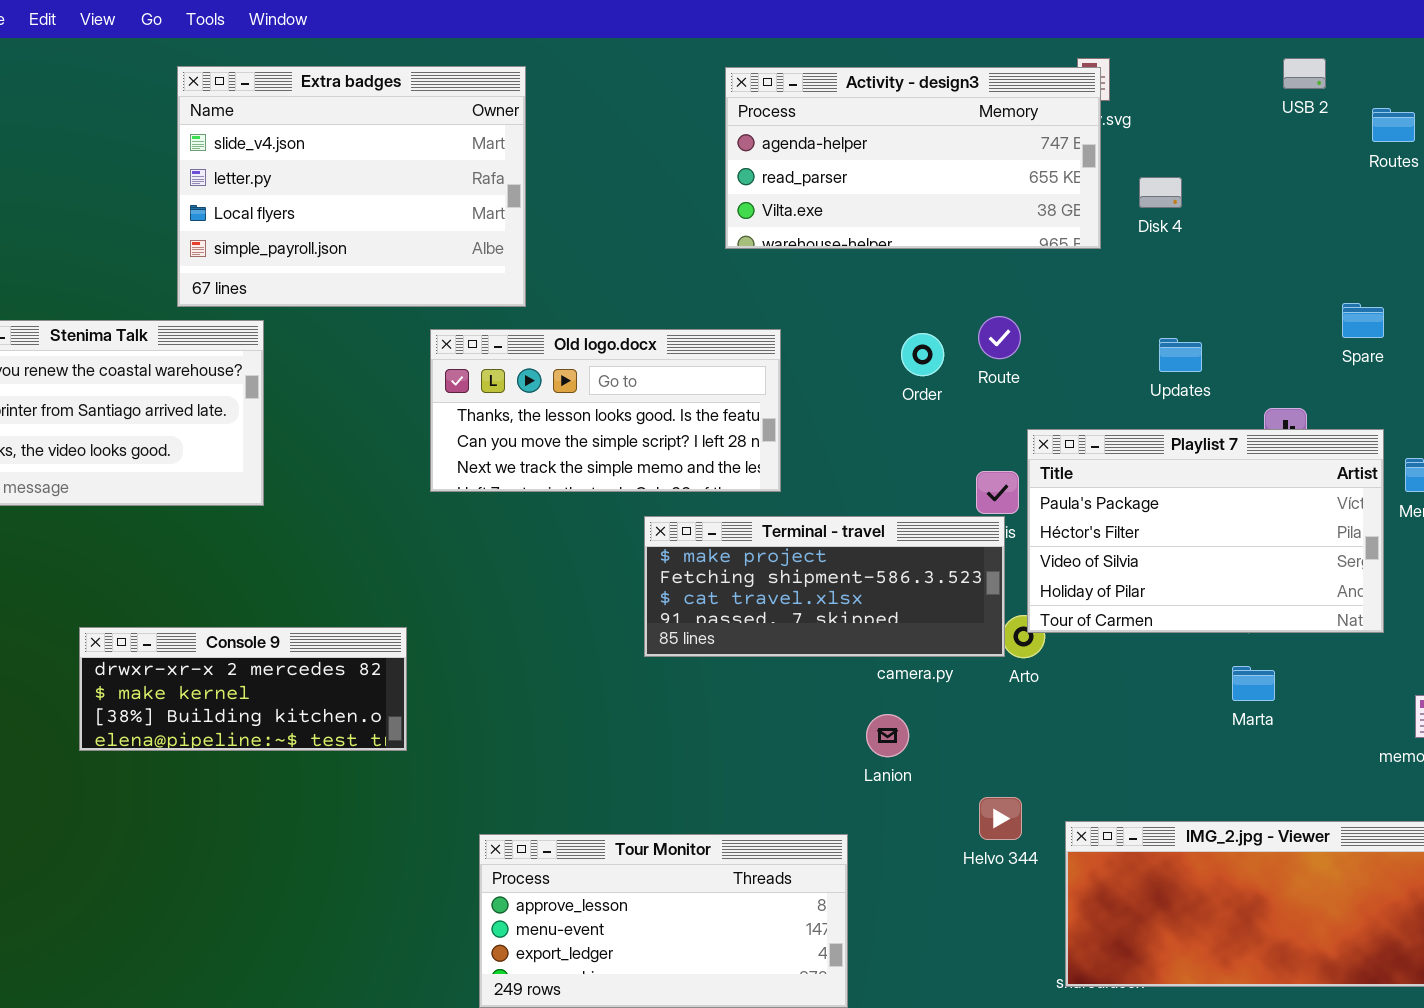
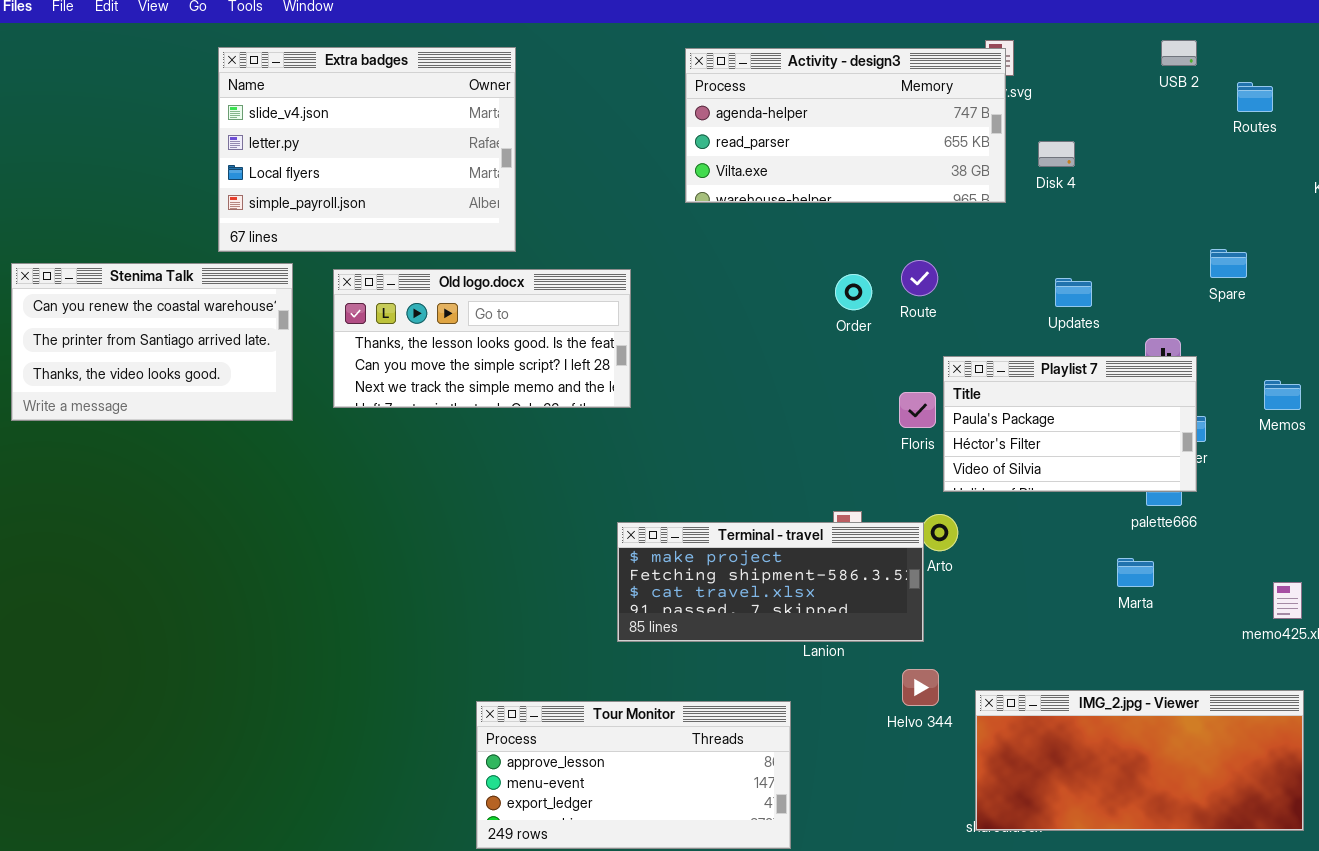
Old logo.docx: [430,329,781,492] -> [333,269,631,408], moved
Playlist 7: [1027,429,1384,633] -> [943,356,1197,492], resized
Terminal - travel: [644,516,1005,657] -> [617,522,924,642], moved
Console 9: [79,627,407,751] -> none, closed

